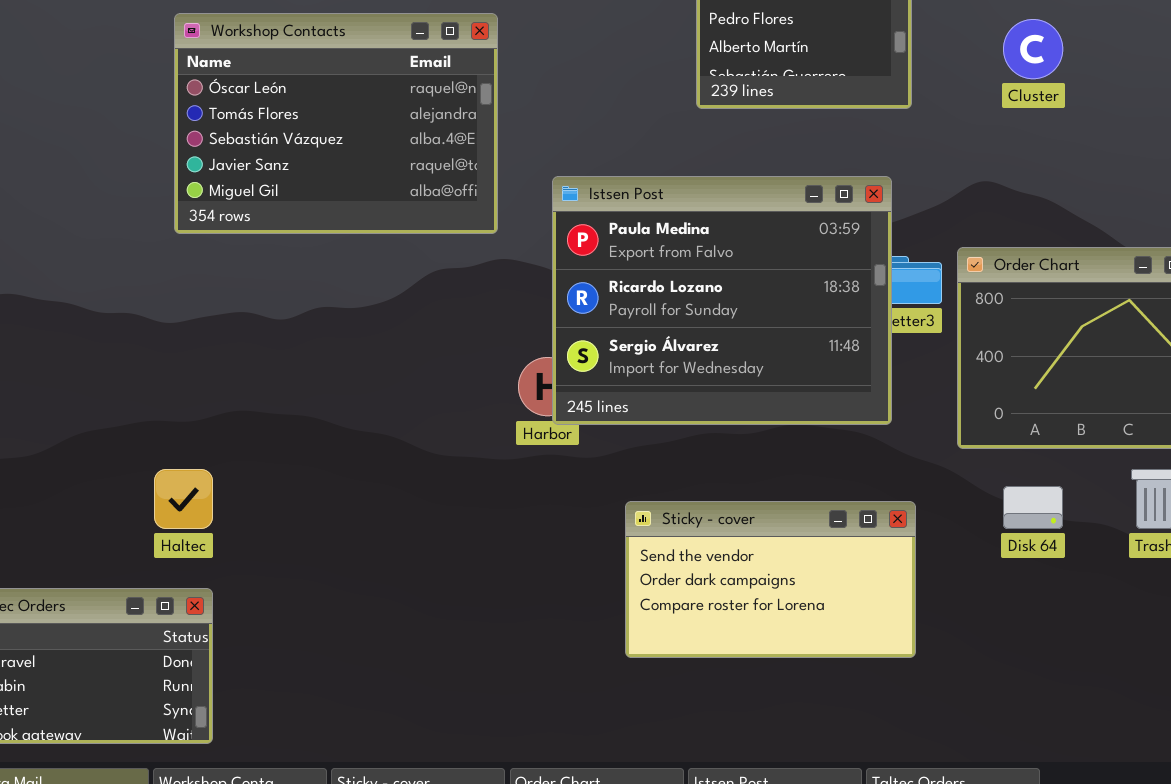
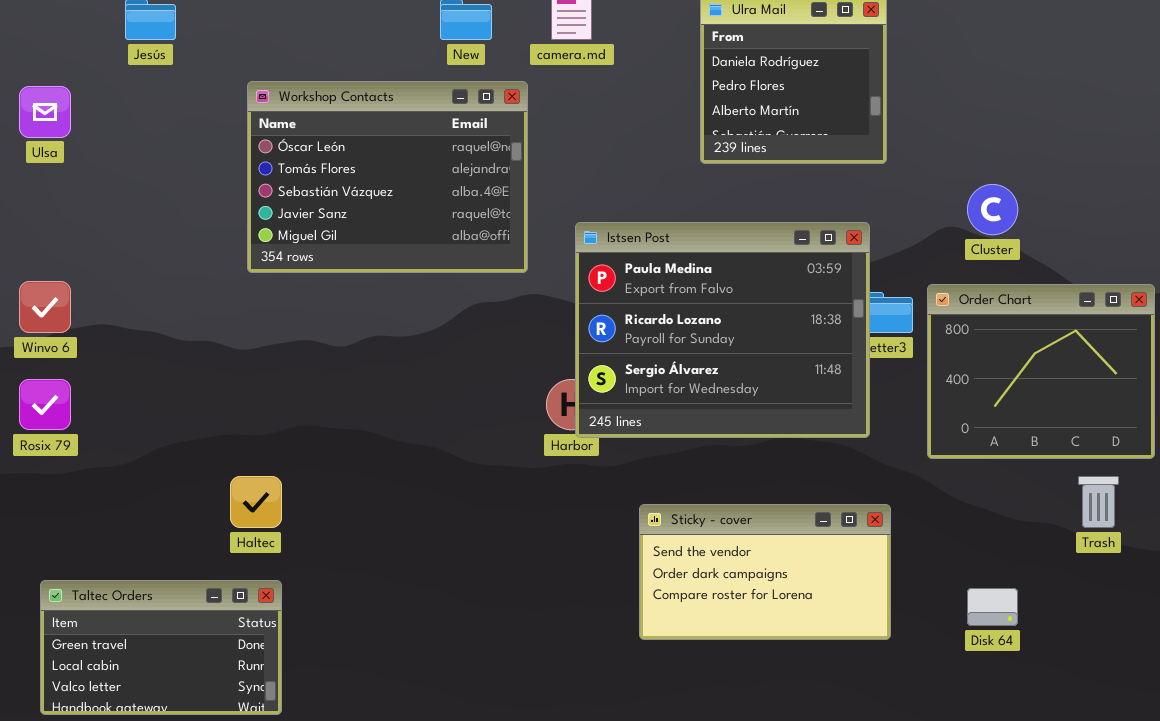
Cluster: [1003,19,1063,79] -> [967,184,1018,235], moved
Disk 64: [1003,486,1063,529] -> [967,588,1018,626], moved

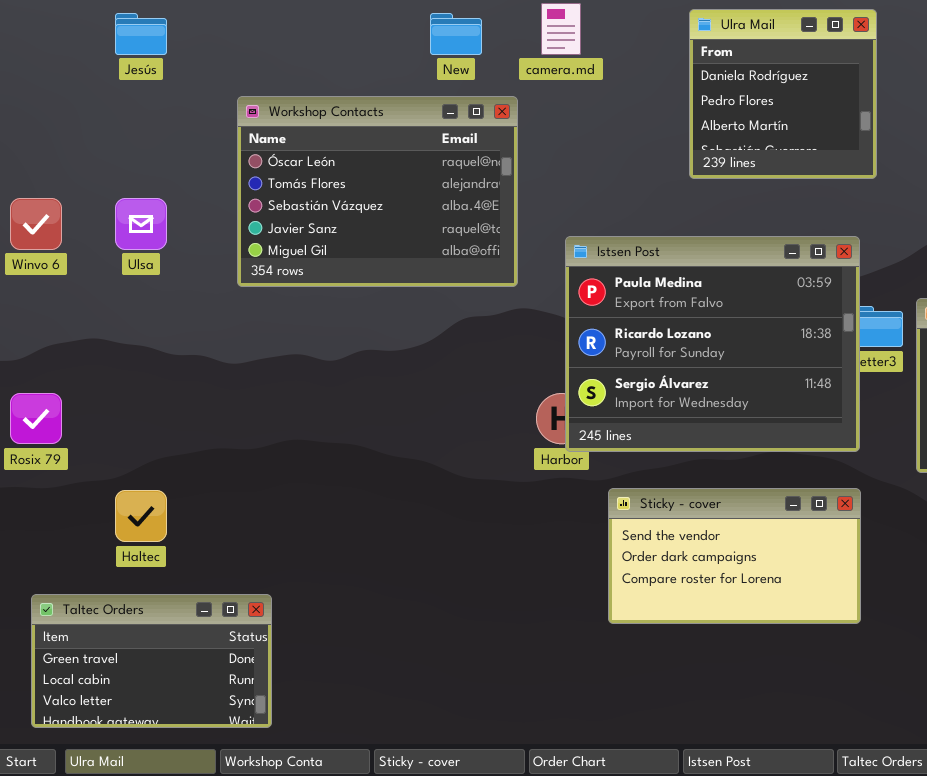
Ulsa: [19,86,71,138] -> [115,198,167,250], moved
Winvo 6: [19,281,71,333] -> [10,198,62,250], moved
Haltec: [230,476,282,528] -> [115,490,167,542], moved
Sticky - cover: [639,504,891,640] -> [608,488,861,624], moved

